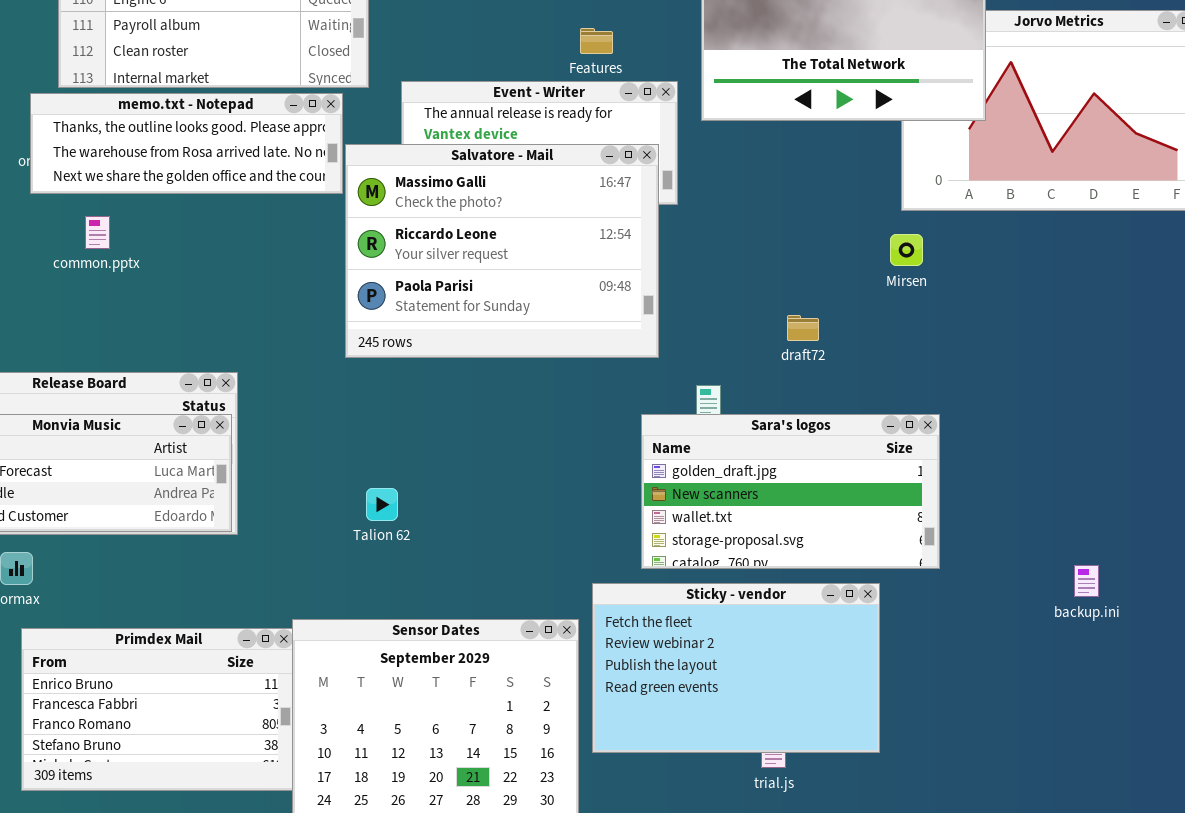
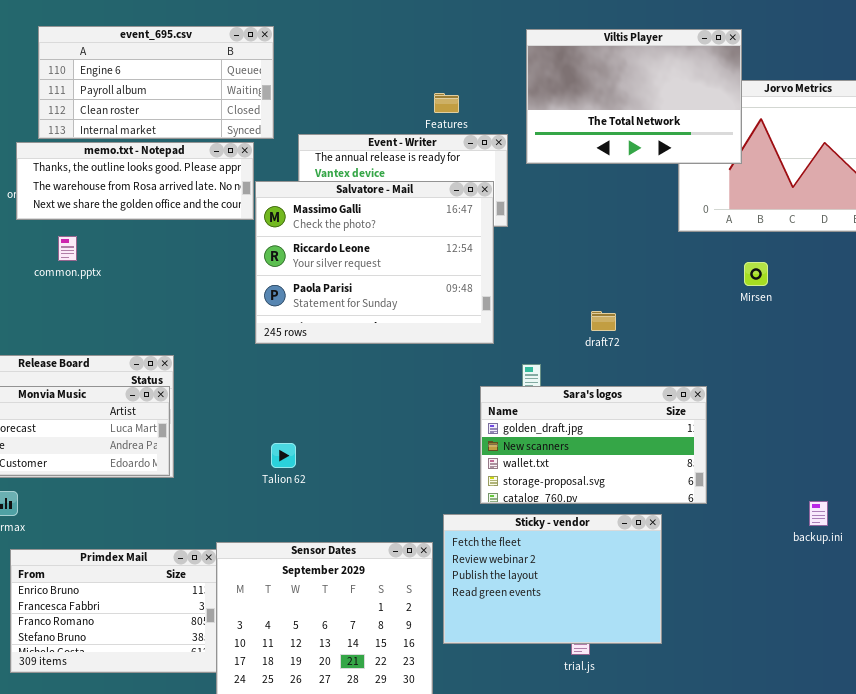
Mirsen: [890,234,923,266] -> [744,262,768,286], moved

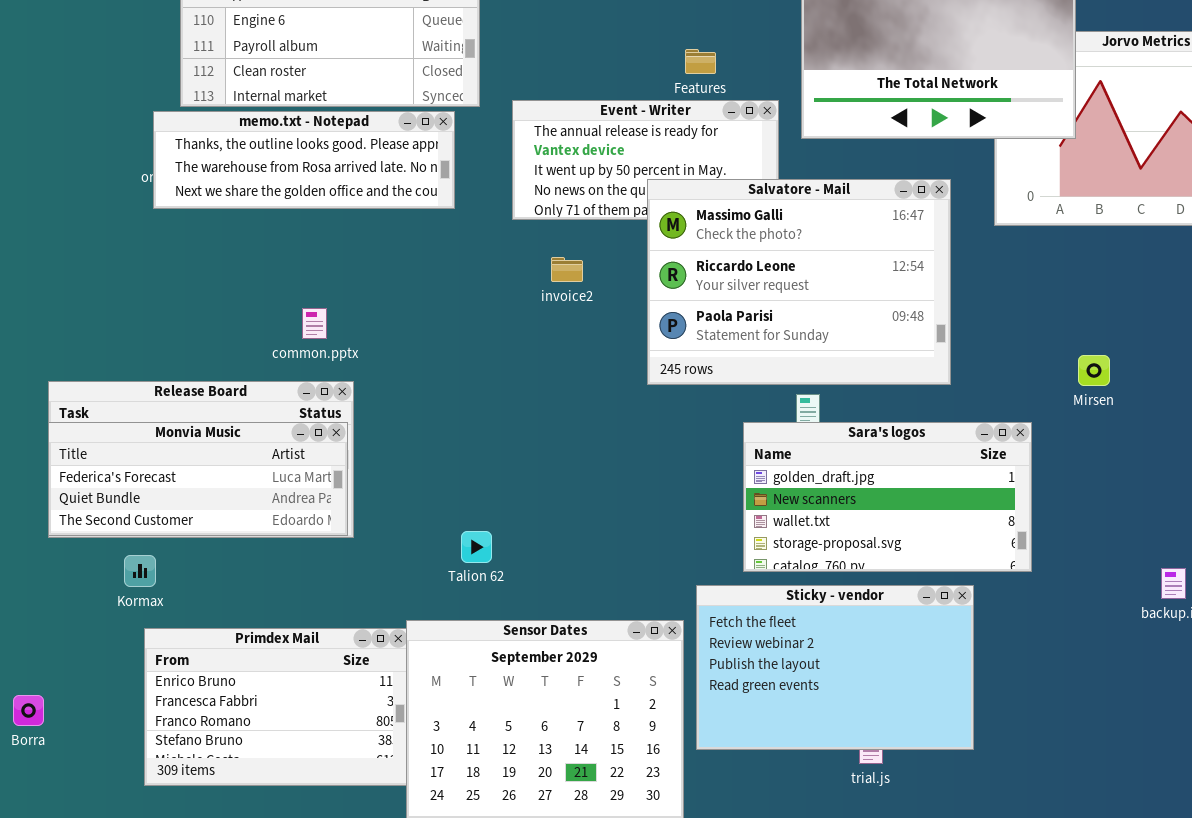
Salvatore - Mail: [255,181,494,344] -> [647,179,951,385], moved
common.pptx: [58,236,77,261] -> [302,308,327,339], moved
Mirsen: [744,262,768,286] -> [1078,355,1110,386], moved
Talion 62: [271,443,296,468] -> [461,531,492,563], moved

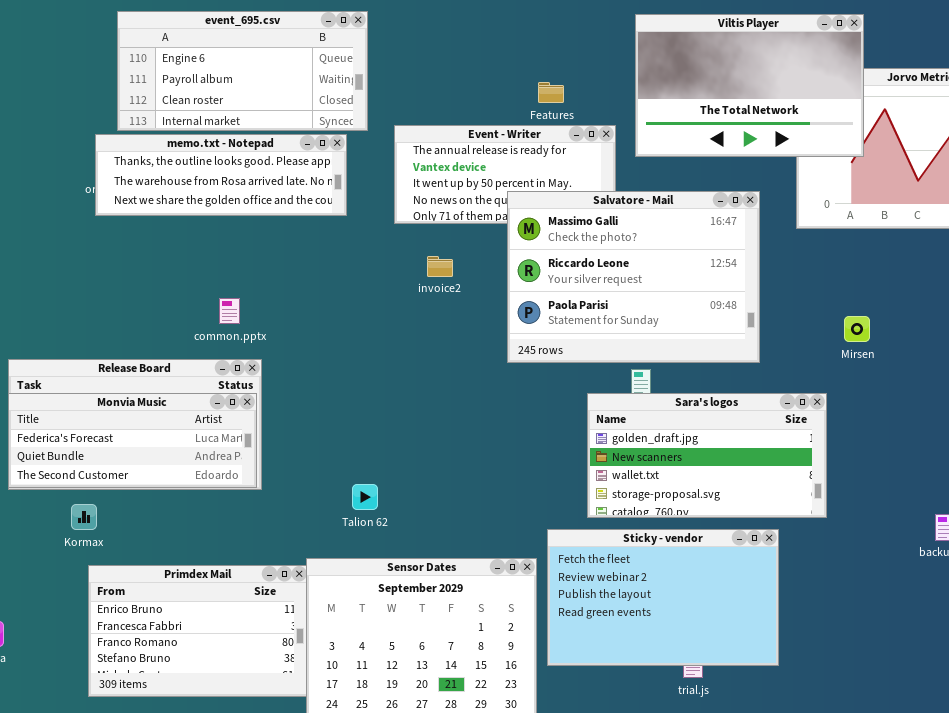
Mirsen: [1078,355,1110,386] -> [844,316,870,342], moved

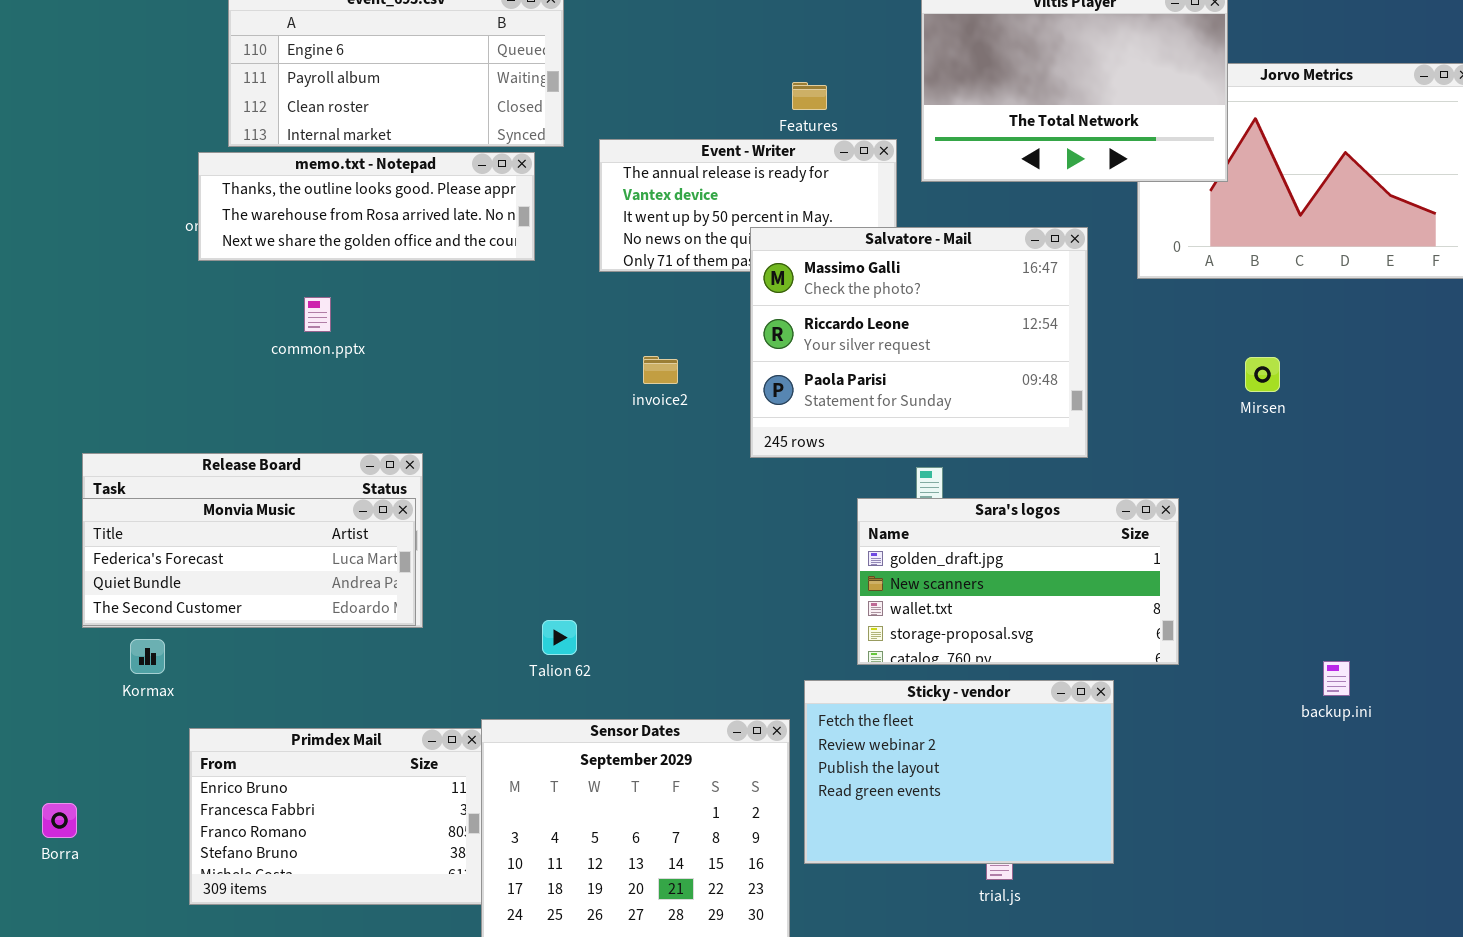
invoice2: [427,256,453,277] -> [643,356,678,384], moved
common.pptx: [219,298,240,324] -> [304,297,331,332], moved
Mirsen: [844,316,870,342] -> [1245,357,1280,392], moved
Kormax: [71,504,97,530] -> [130,639,165,674], moved

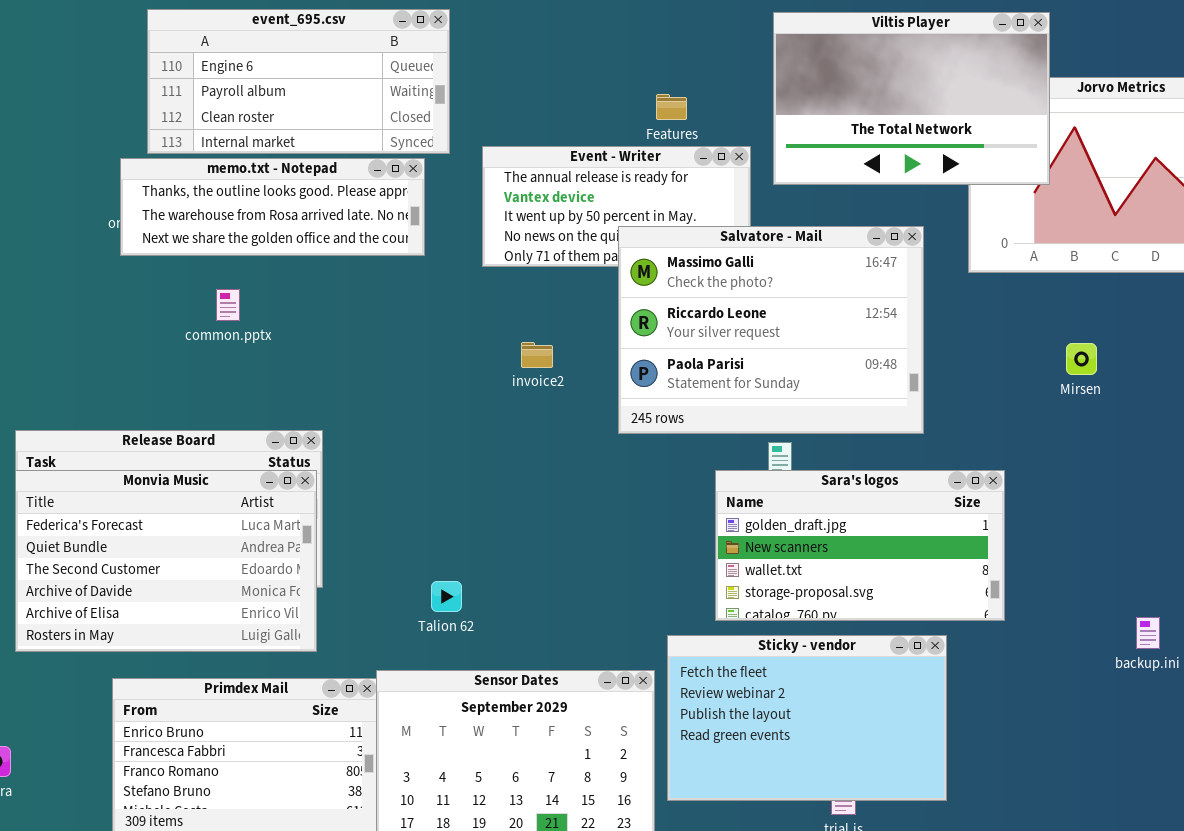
Monvia Music: [82,498,416,626] -> [15,470,317,652], resized

